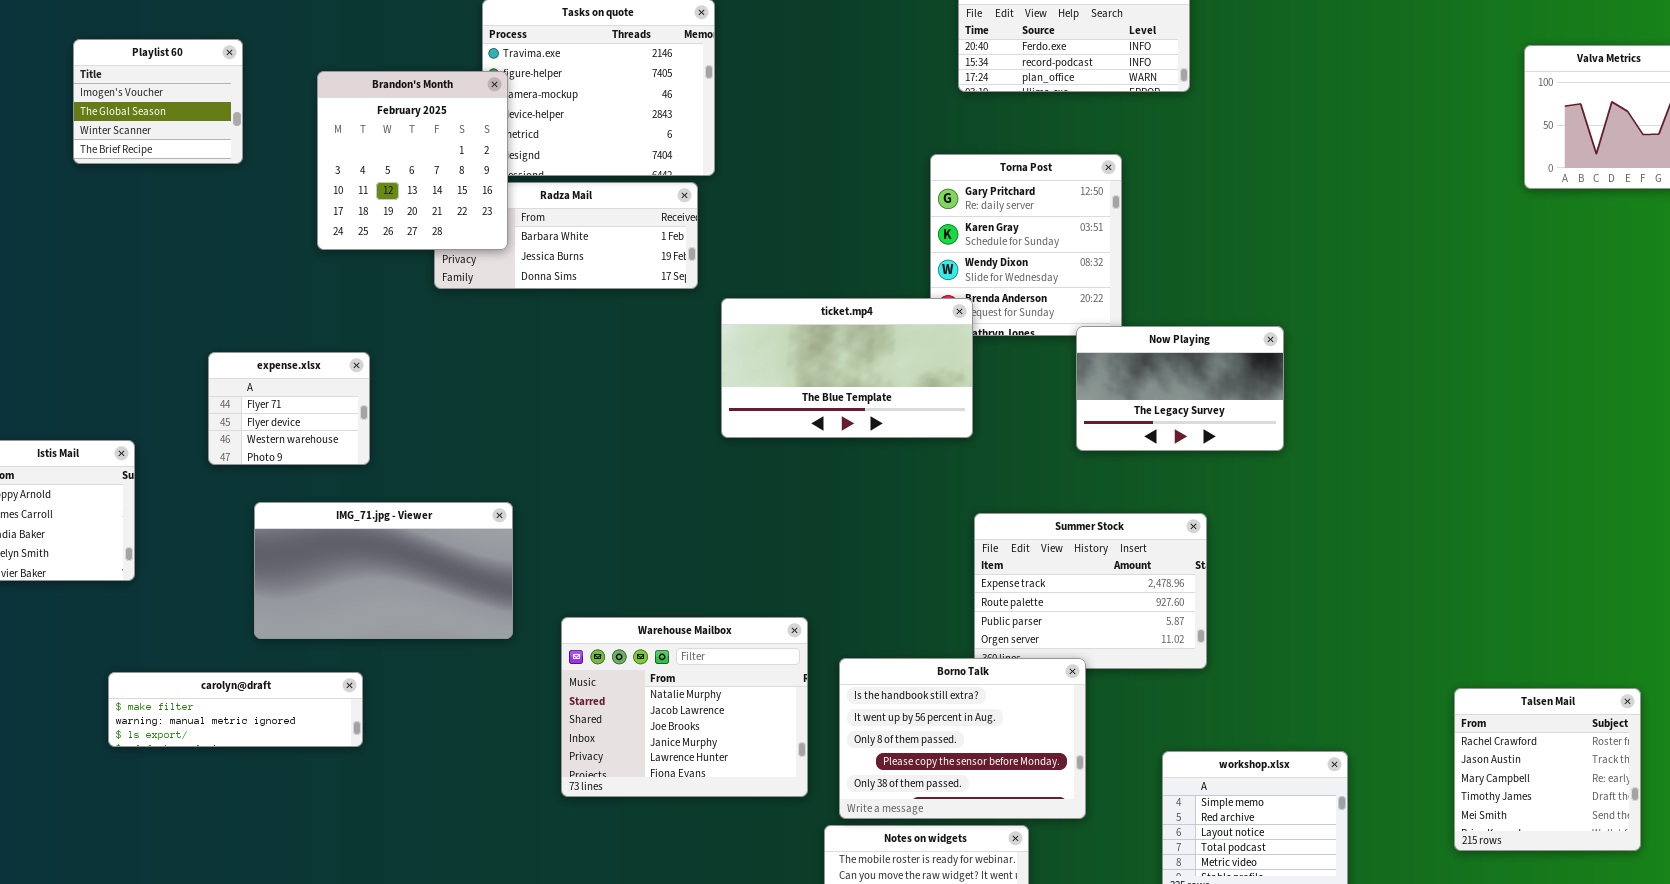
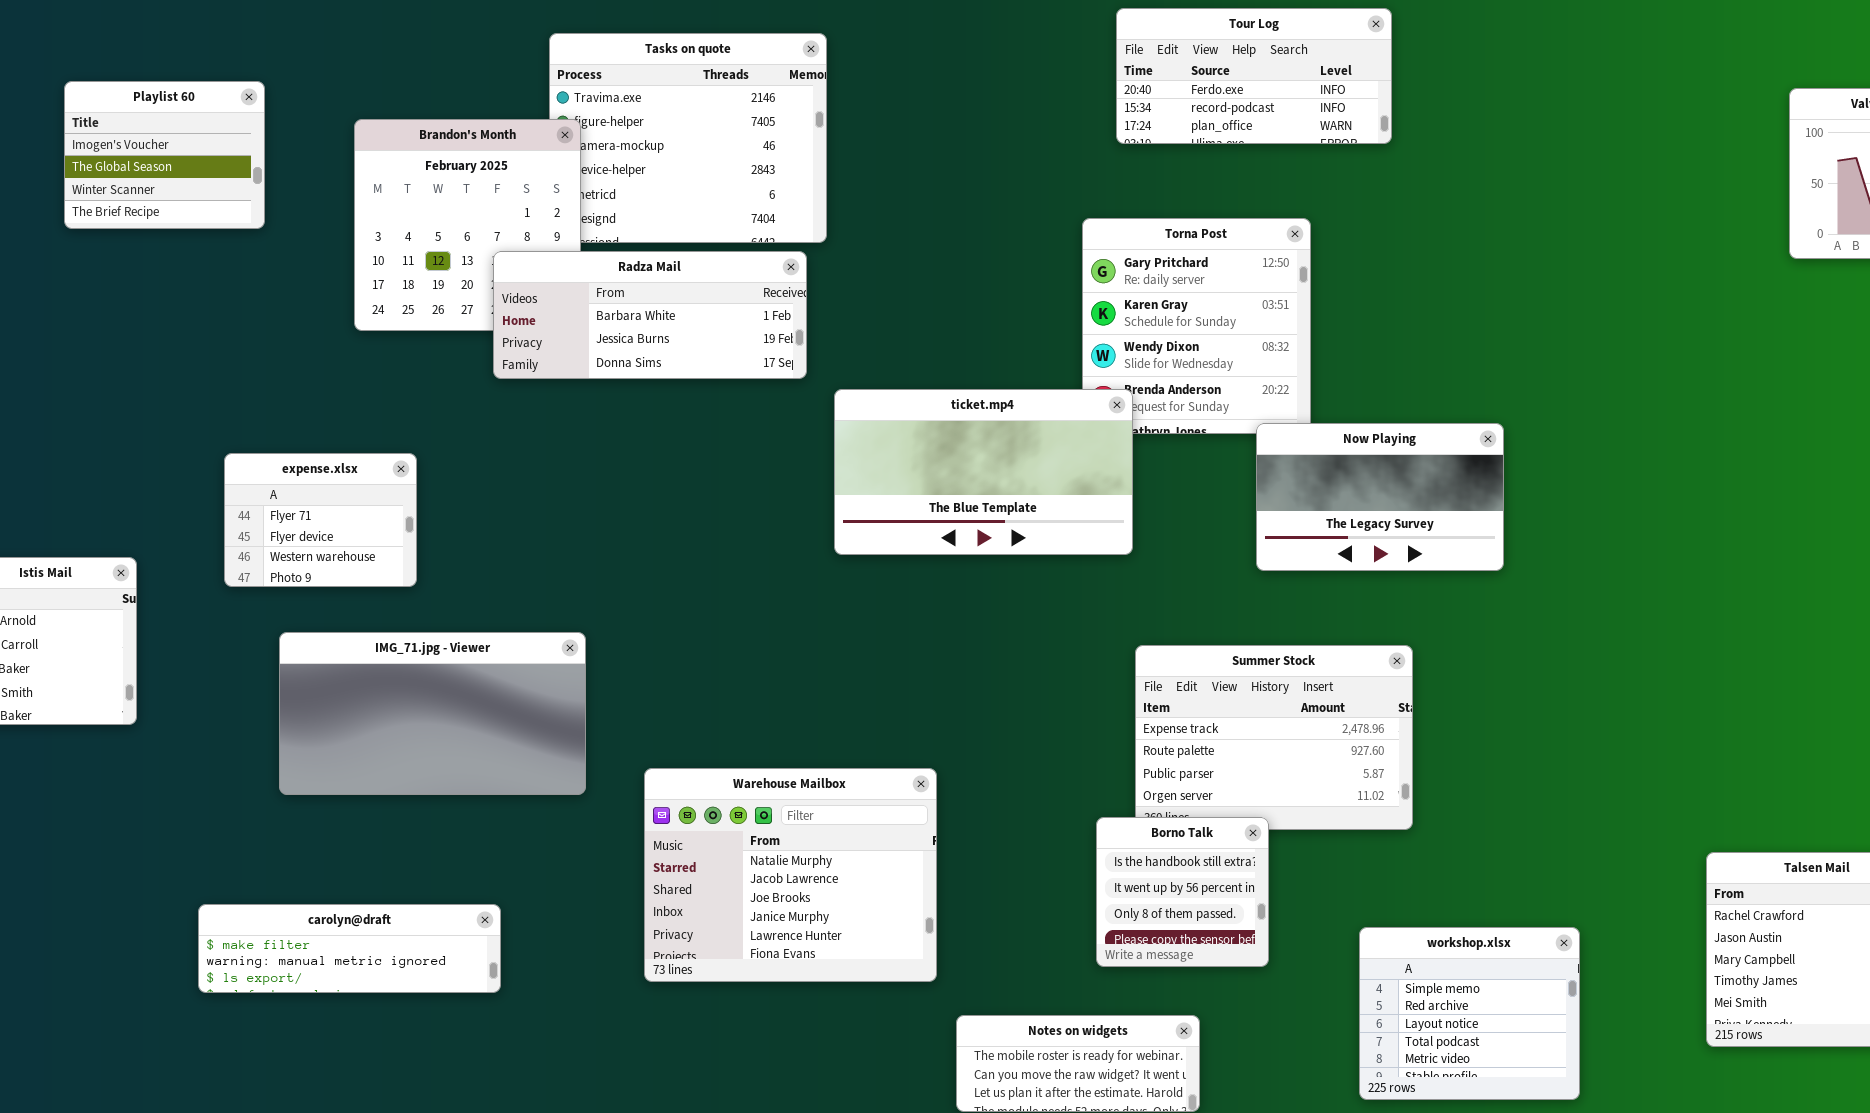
Radza Mail: [434,182,698,289] -> [493,251,807,379], raised
Borno Talk: [839,658,1086,819] -> [1096,817,1269,967], resized
carolyn@draft: [108,672,363,747] -> [198,904,501,993], moved

